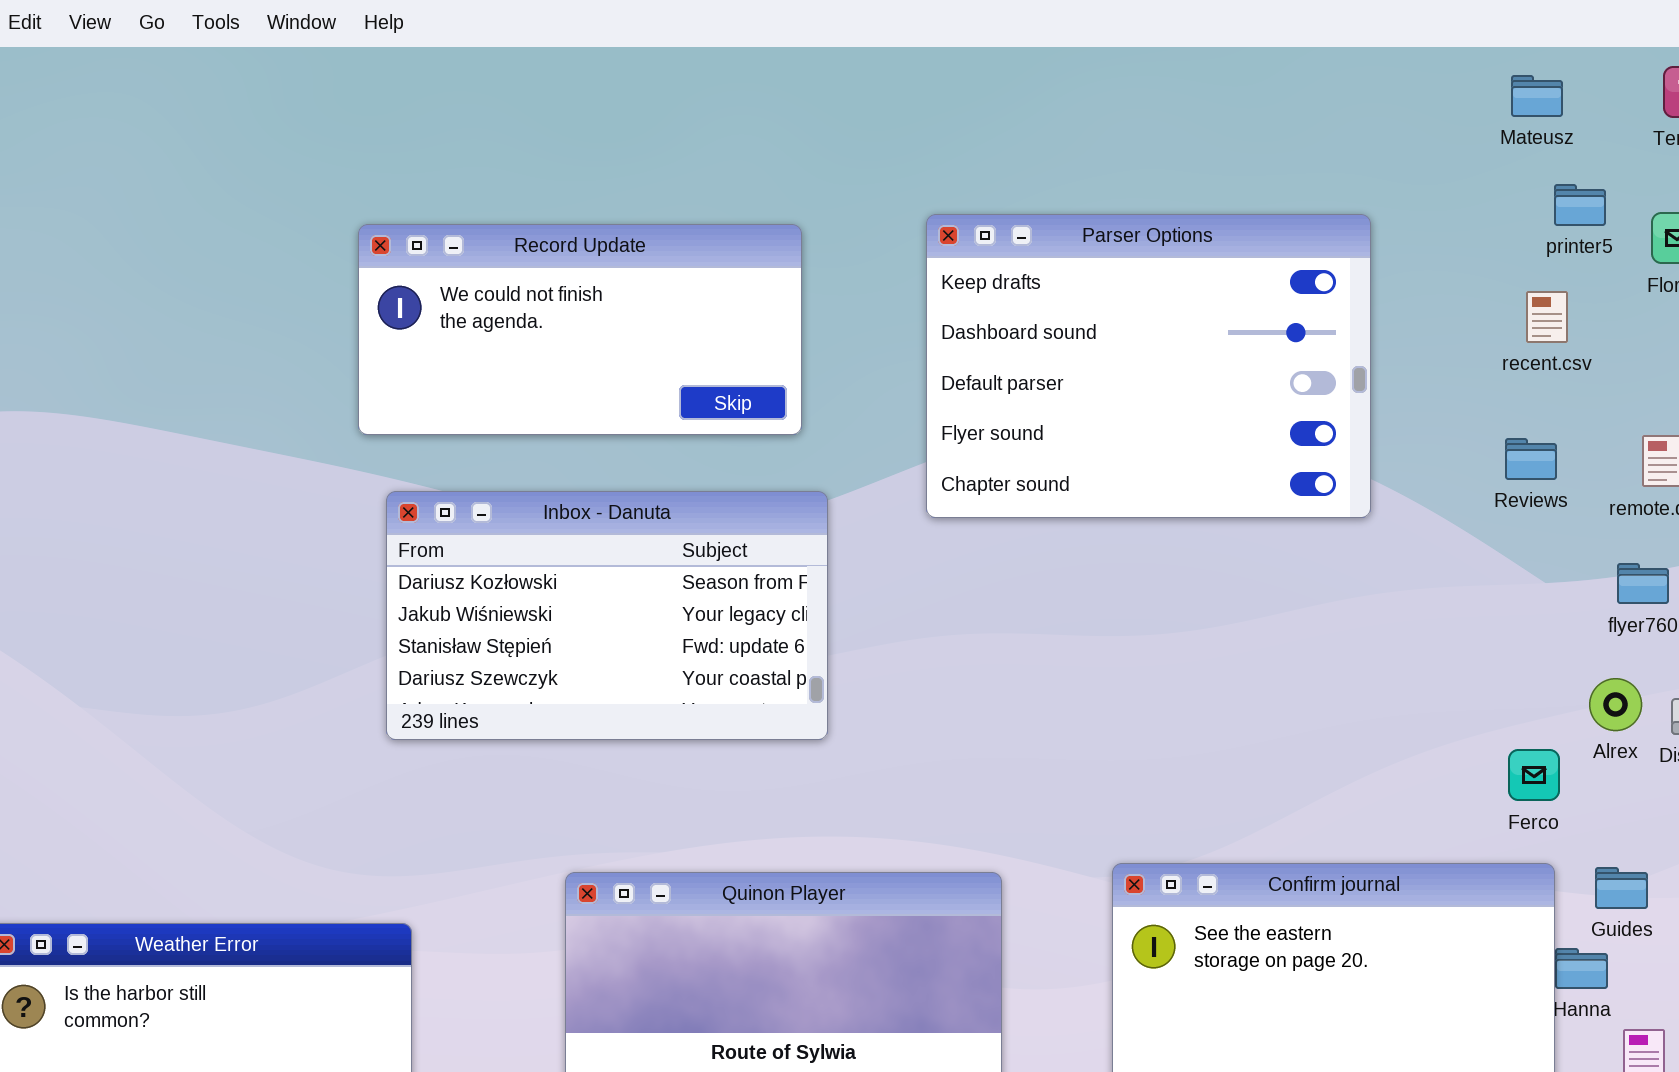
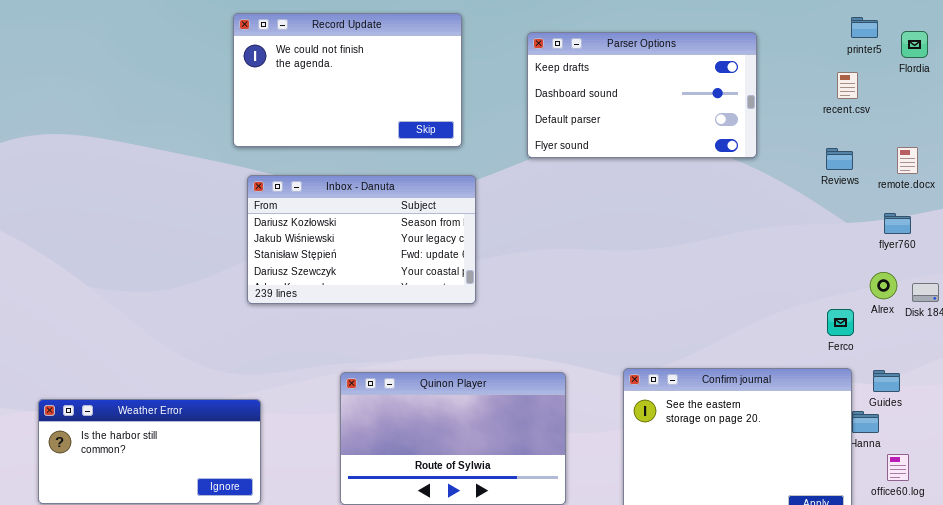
Parser Options: [926,214,1371,518] -> [527,32,757,158], resized
Record Update: [358,224,802,435] -> [233,13,462,147], resized

